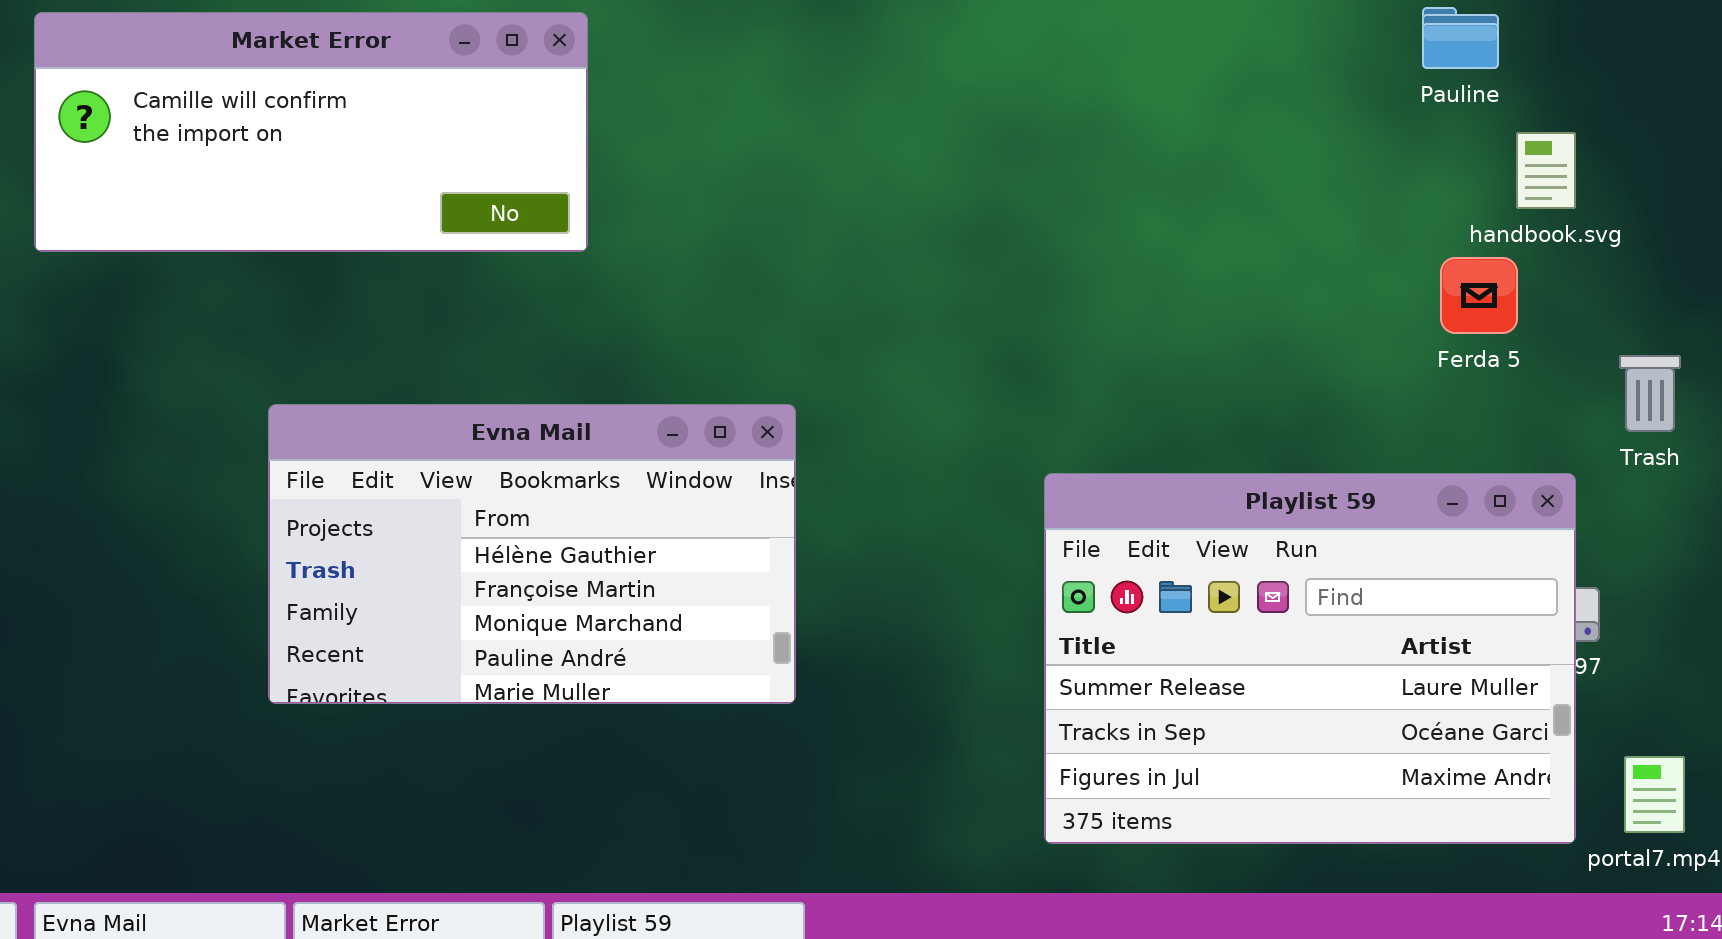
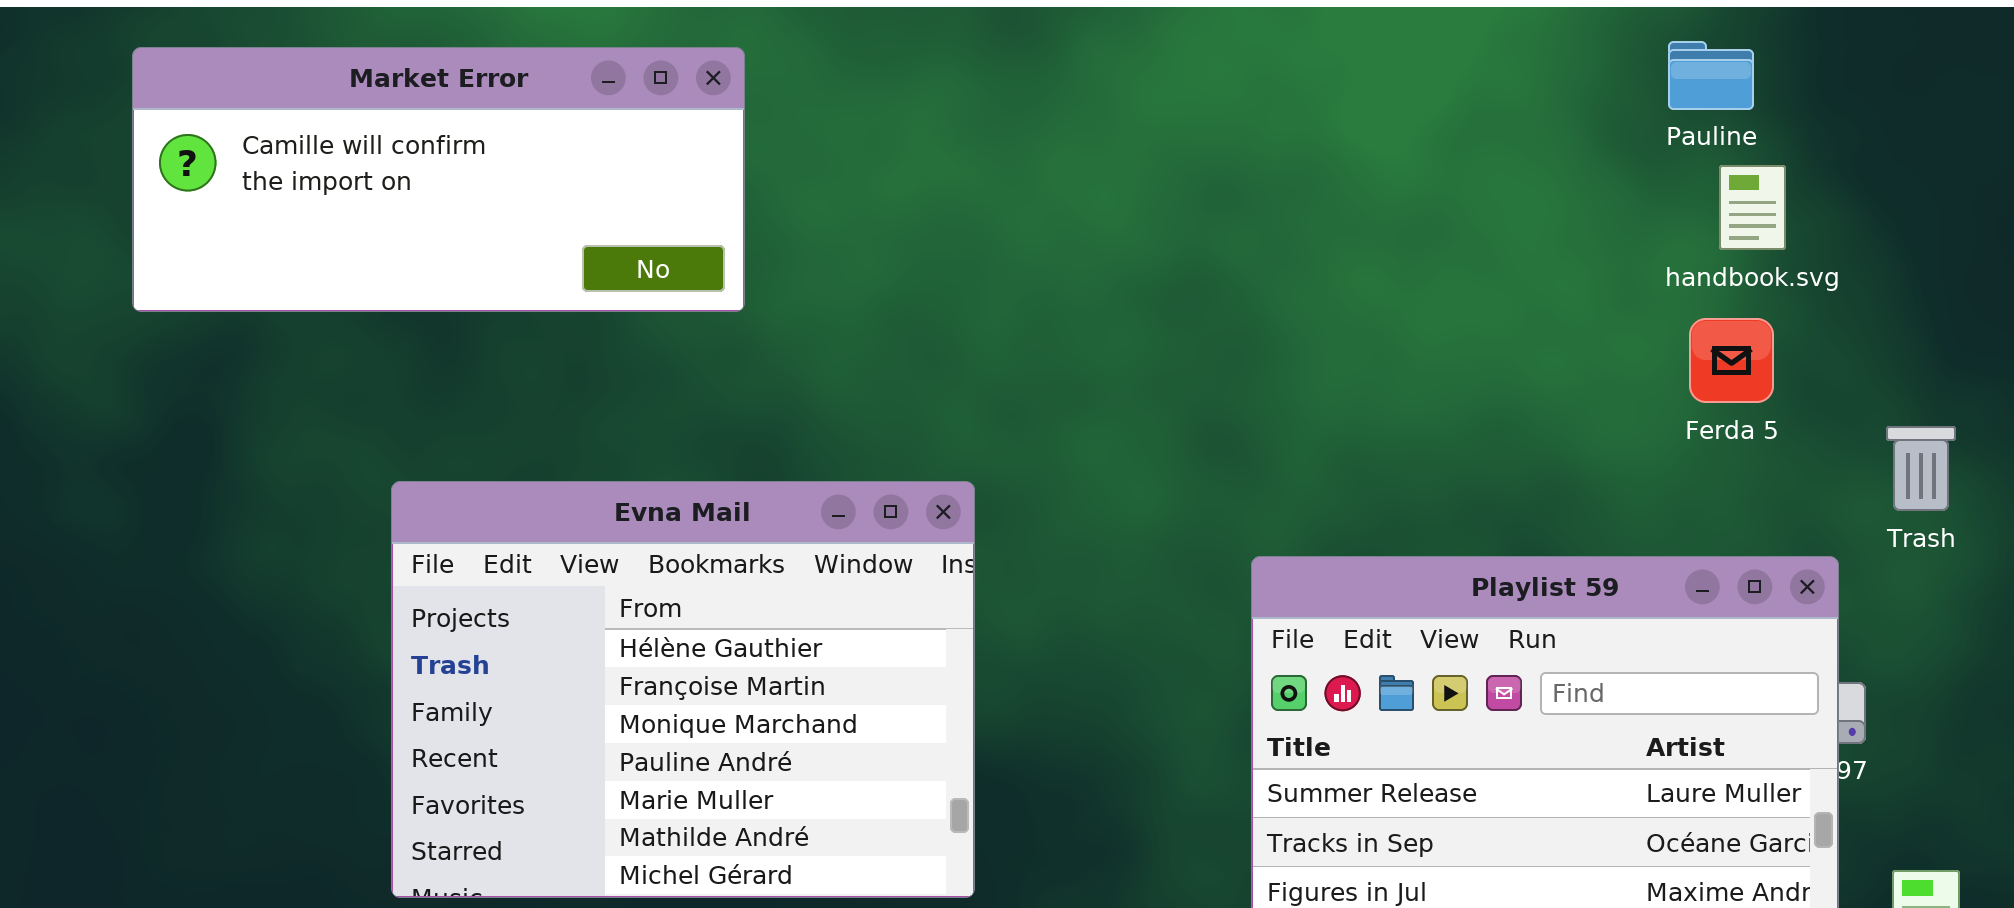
handbook.svg: [1516,132,1576,209] -> [1719,165,1786,250], moved
Evna Mail: [268,404,796,704] -> [391,481,975,898], resized

